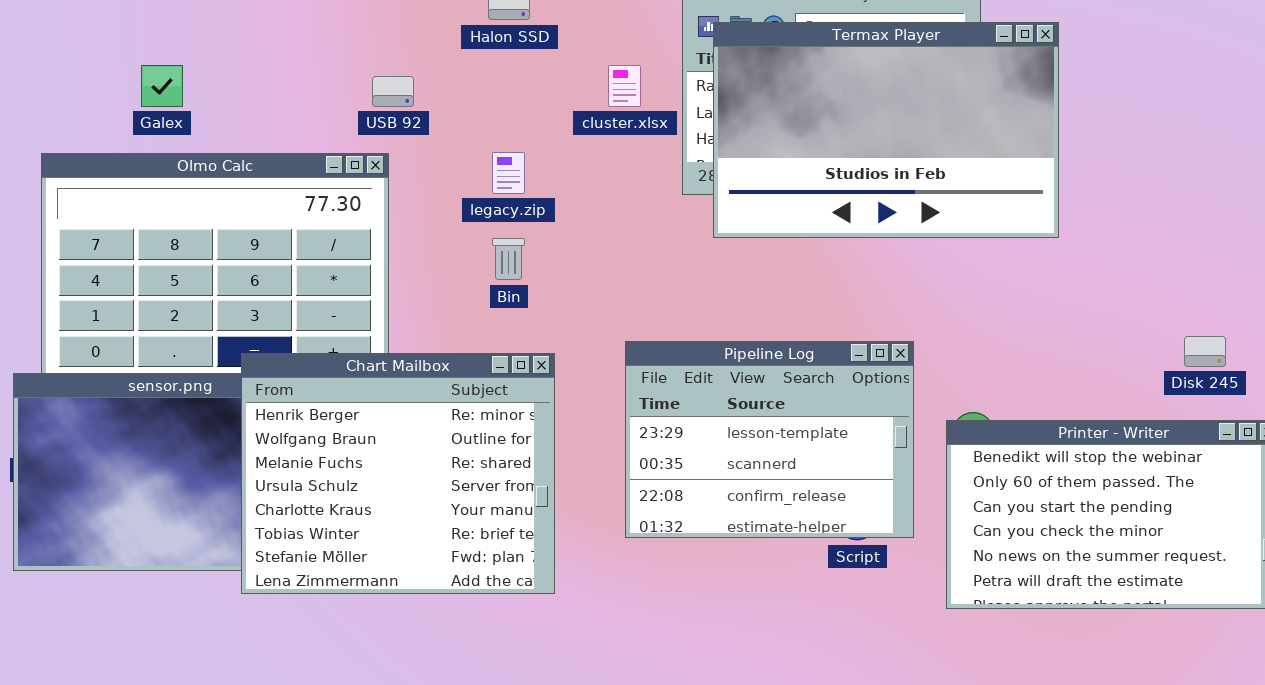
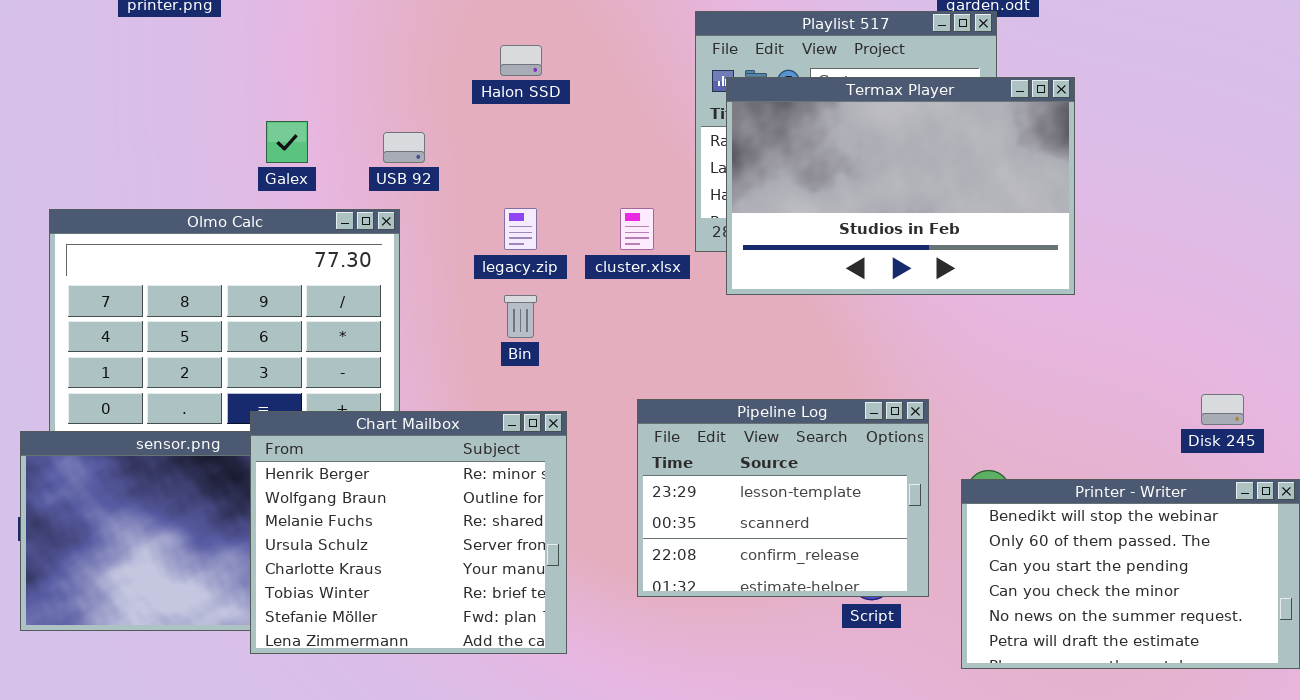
Galex: [141,65,183,107] -> [266,121,308,163], moved
cluster.xlsx: [608,65,641,107] -> [620,208,654,250], moved

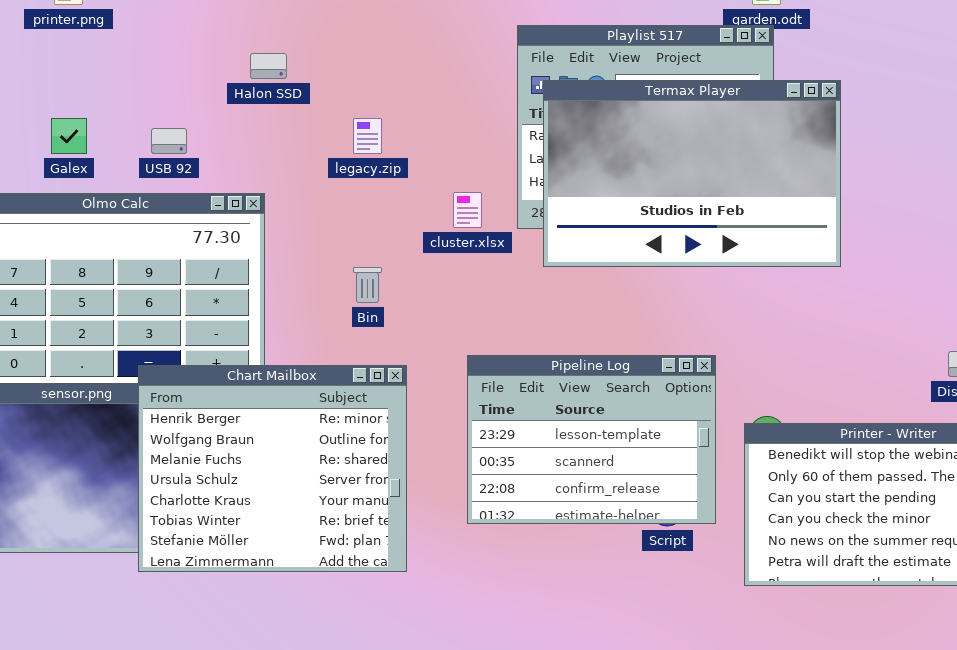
Halon SSD: [500,45,542,76] -> [250,53,287,79], moved
Galex: [266,121,308,163] -> [51,118,87,154], moved
USB 92: [383,132,425,163] -> [151,128,187,154], moved
legacy.zip: [504,208,537,250] -> [353,118,382,154], moved

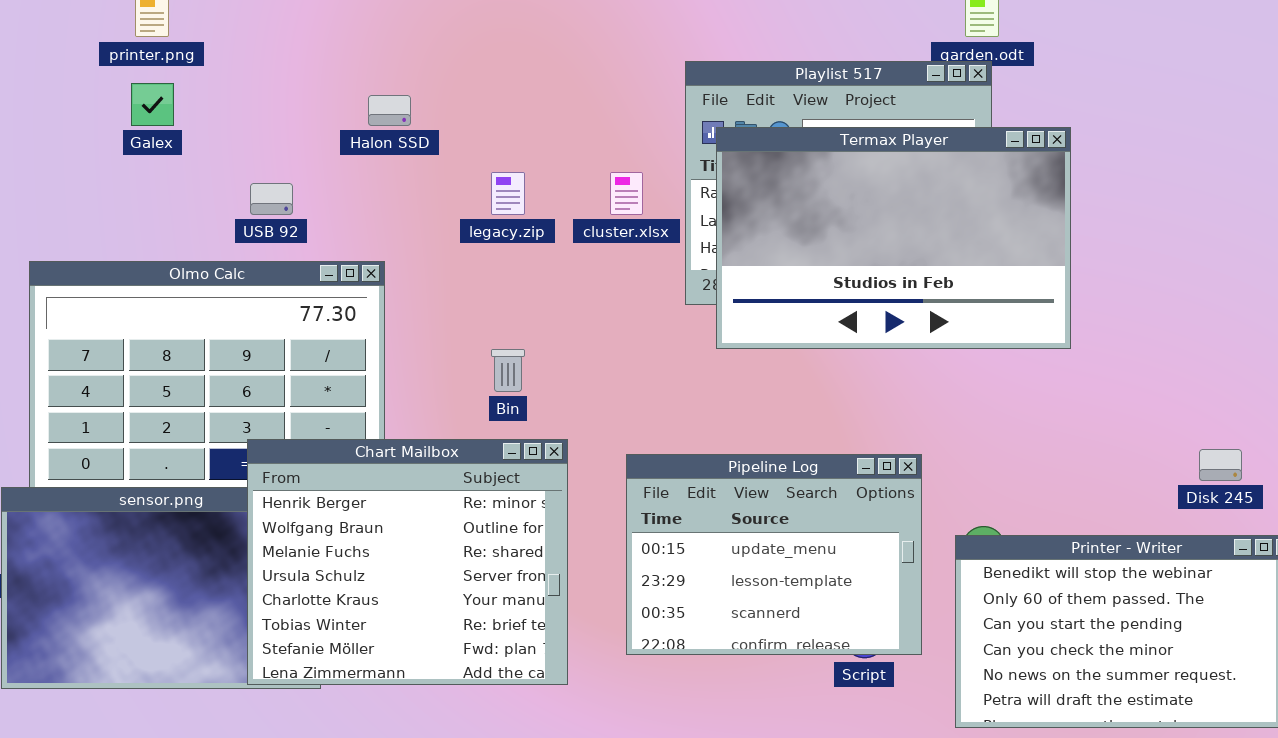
Galex: [51,118,87,154] -> [131,83,174,126], moved
cluster.xlsx: [453,192,482,228] -> [610,172,643,215], moved
Pipeline Log: [467,355,716,524] -> [626,454,922,655], scrolled up 1 row
Chart Mailbox: [138,365,407,572] -> [247,439,568,685], moved

